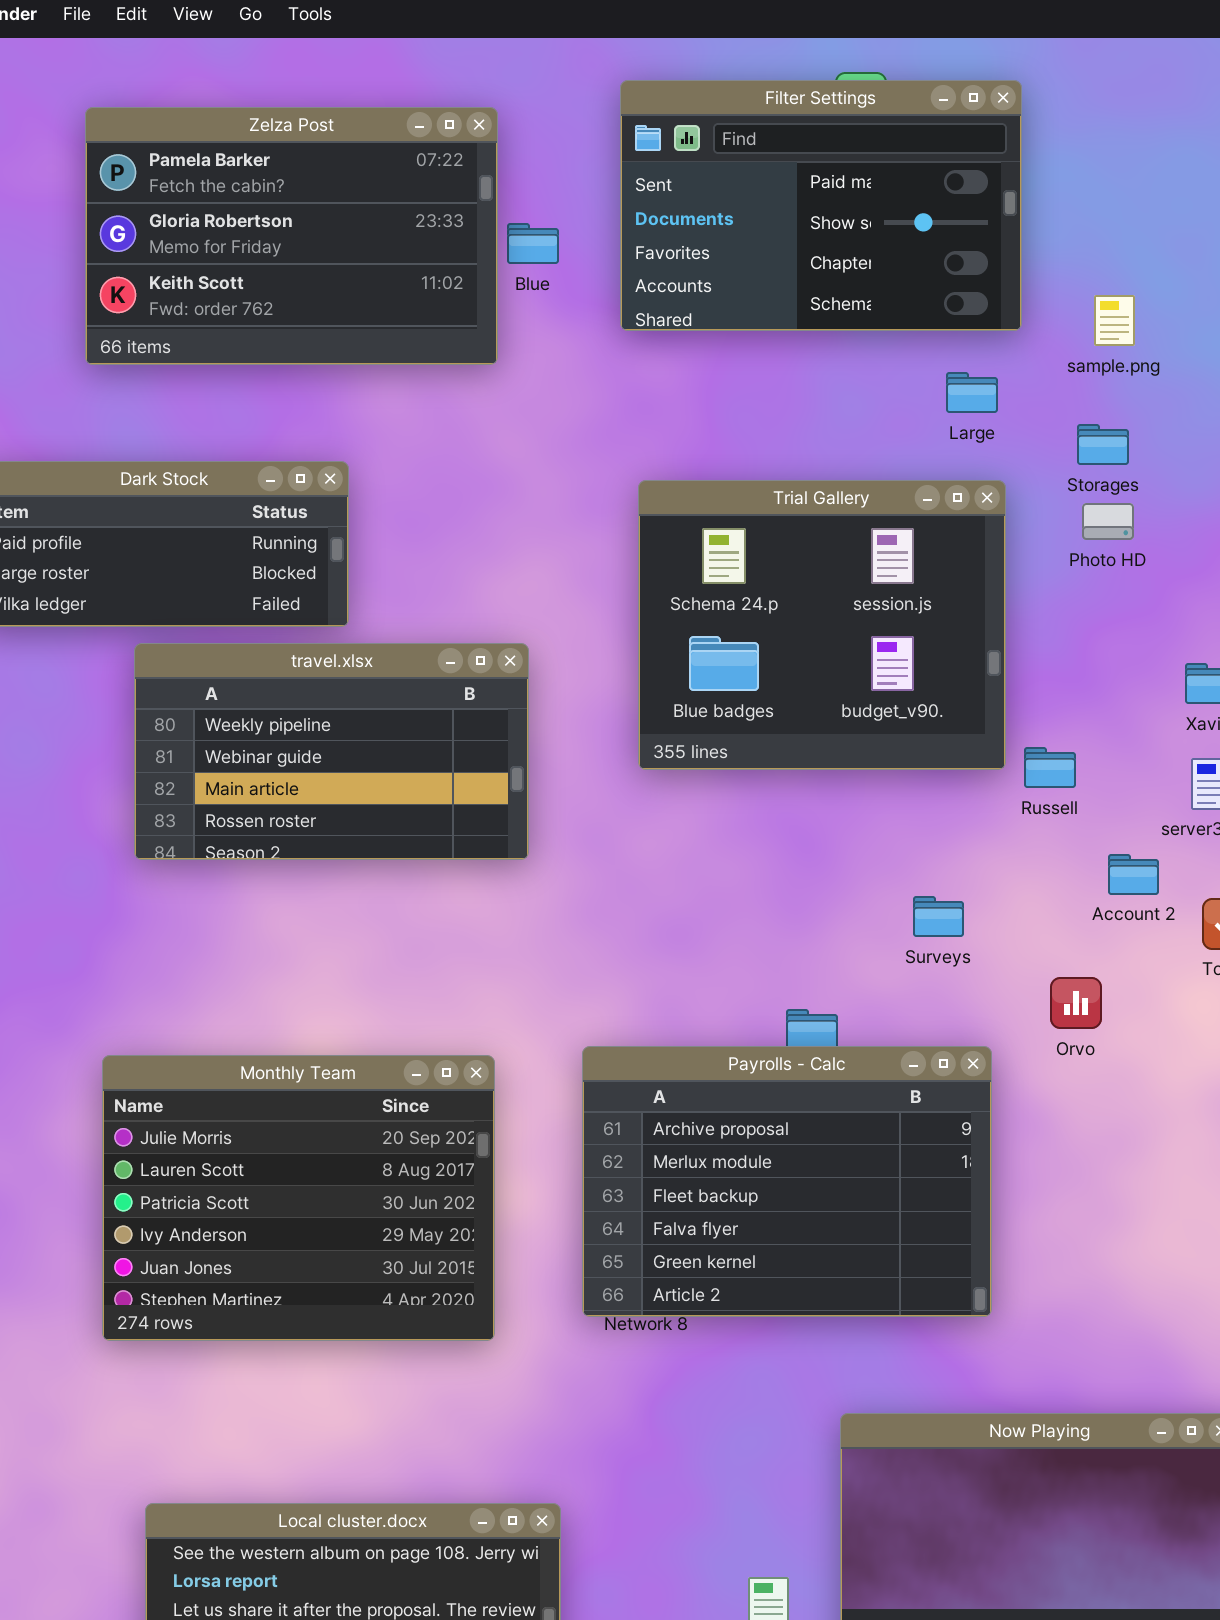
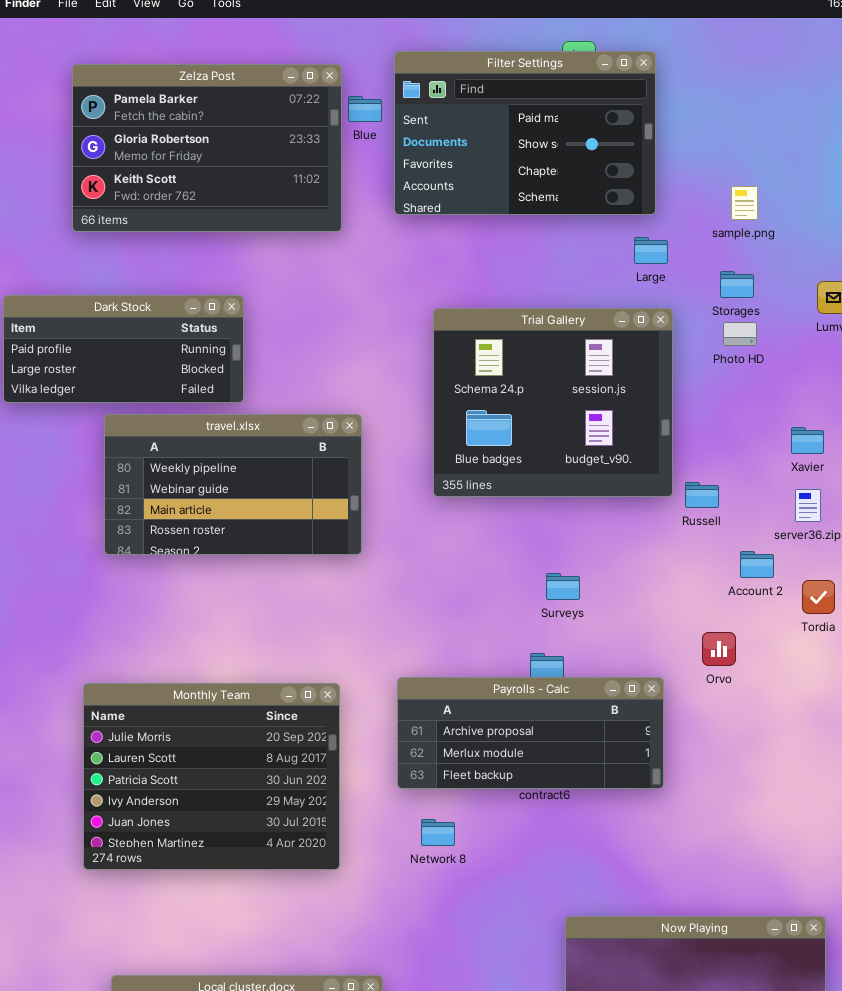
Filter Settings: [620,80,1022,331] -> [394,51,656,215], moved
Blue: [507,223,559,264] -> [348,96,382,122], moved
Surveys: [913,896,964,937] -> [546,573,580,600], moved
Payrolls - Calc: [582,1046,992,1317] -> [397,677,664,789], resized

